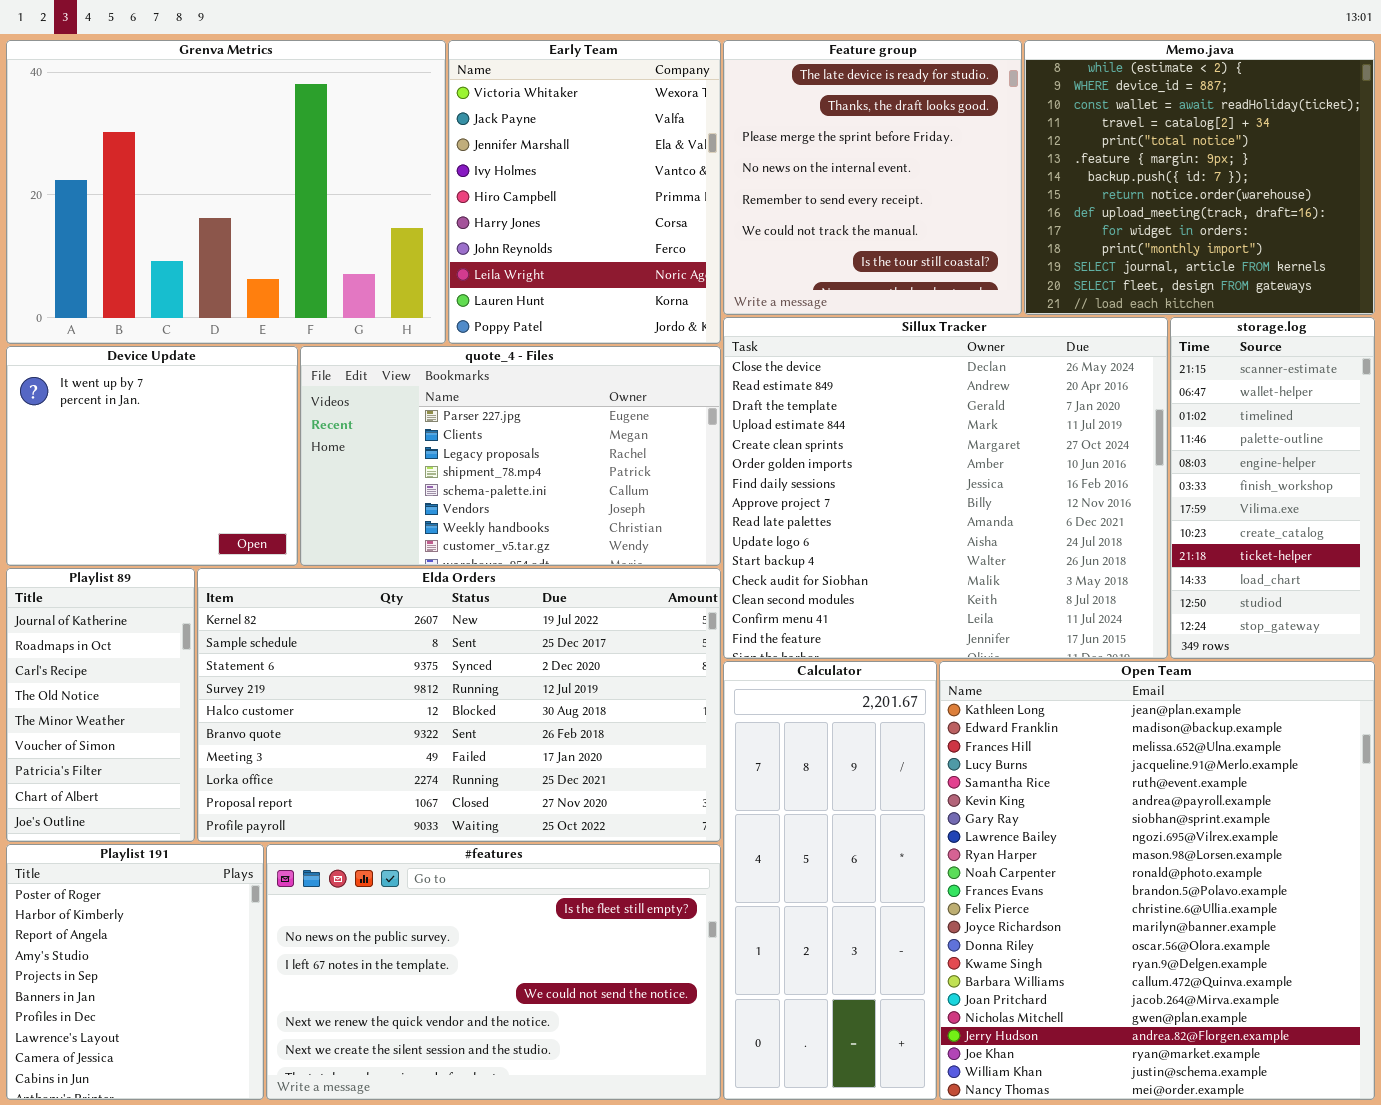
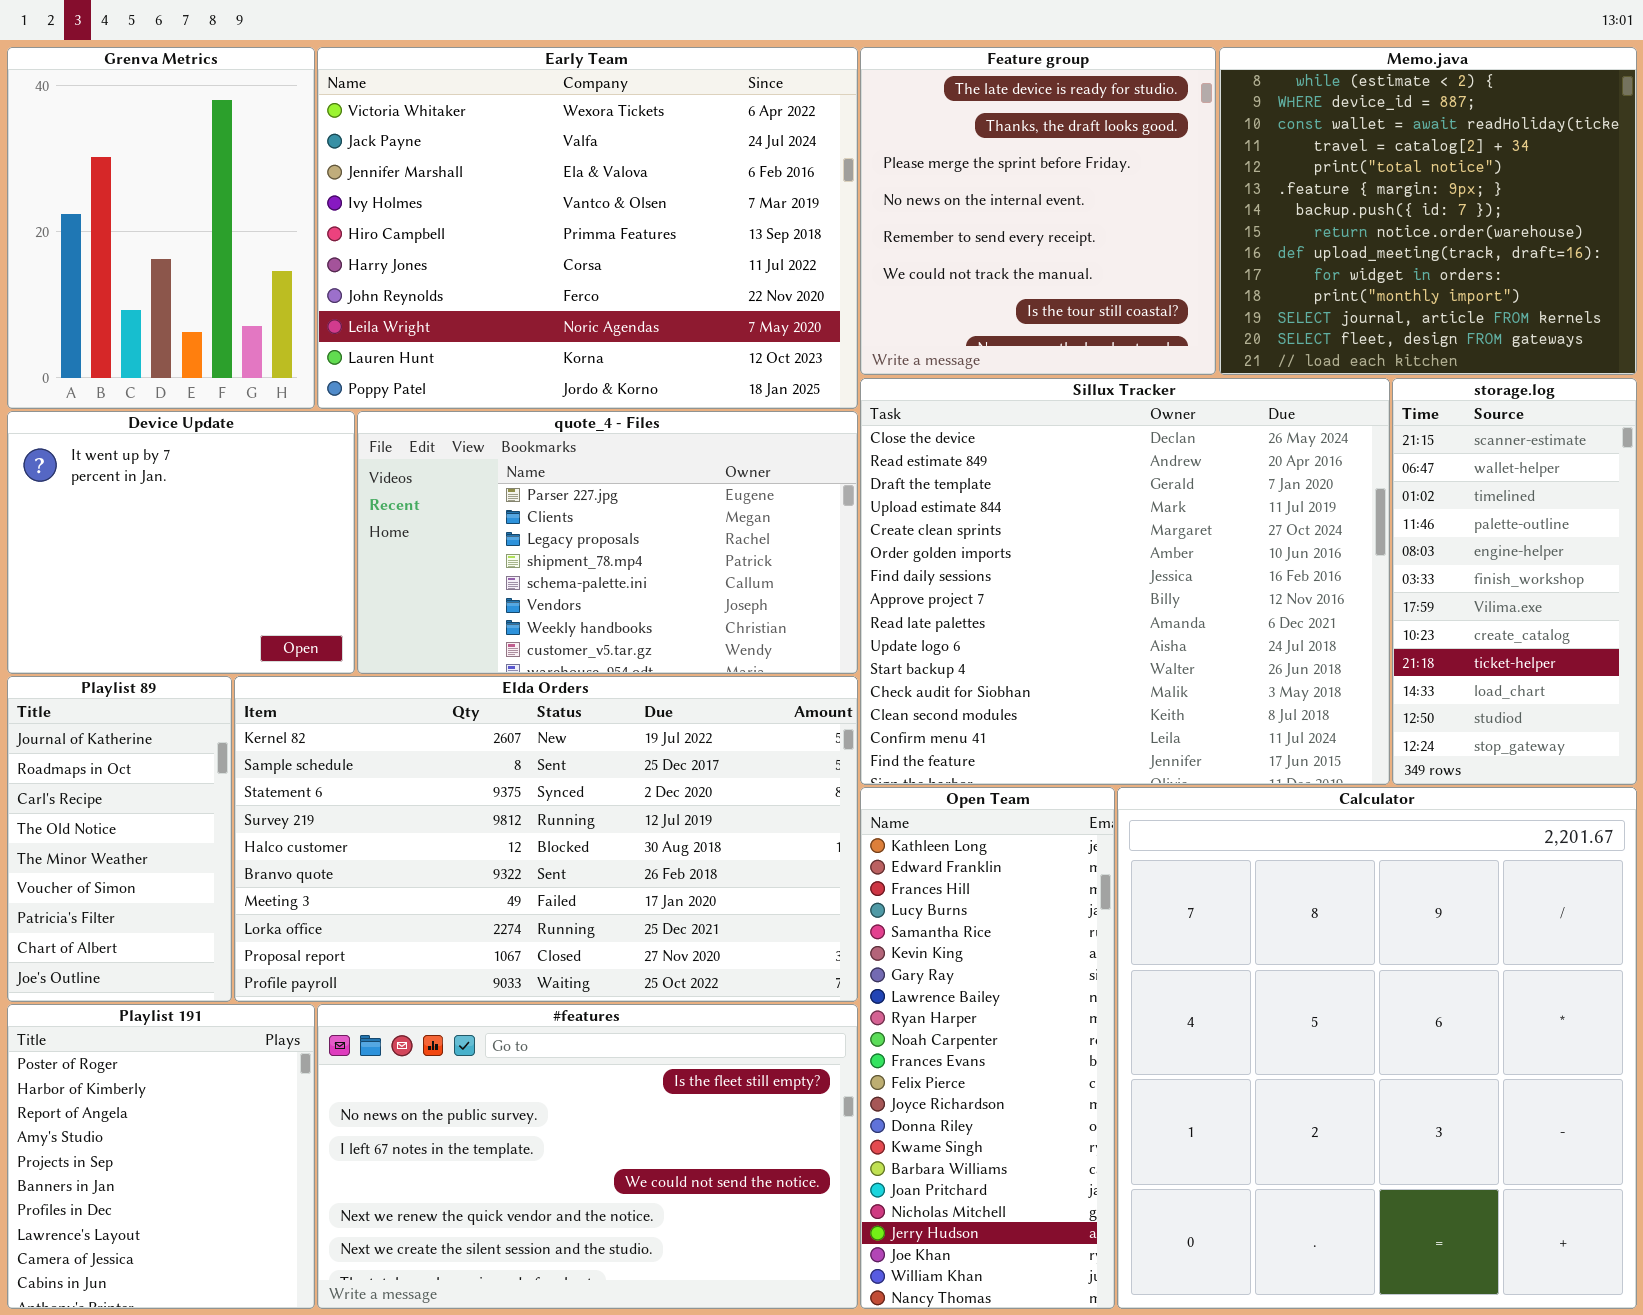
Grenva Metrics: [6,40,446,344] -> [7,47,315,409], resized
Early Team: [448,40,721,344] -> [317,47,858,409], resized
Calculator: [723,661,937,1100] -> [1117,787,1637,1309], moved, resized
Open Team: [939,661,1375,1100] -> [860,787,1115,1309], moved, resized

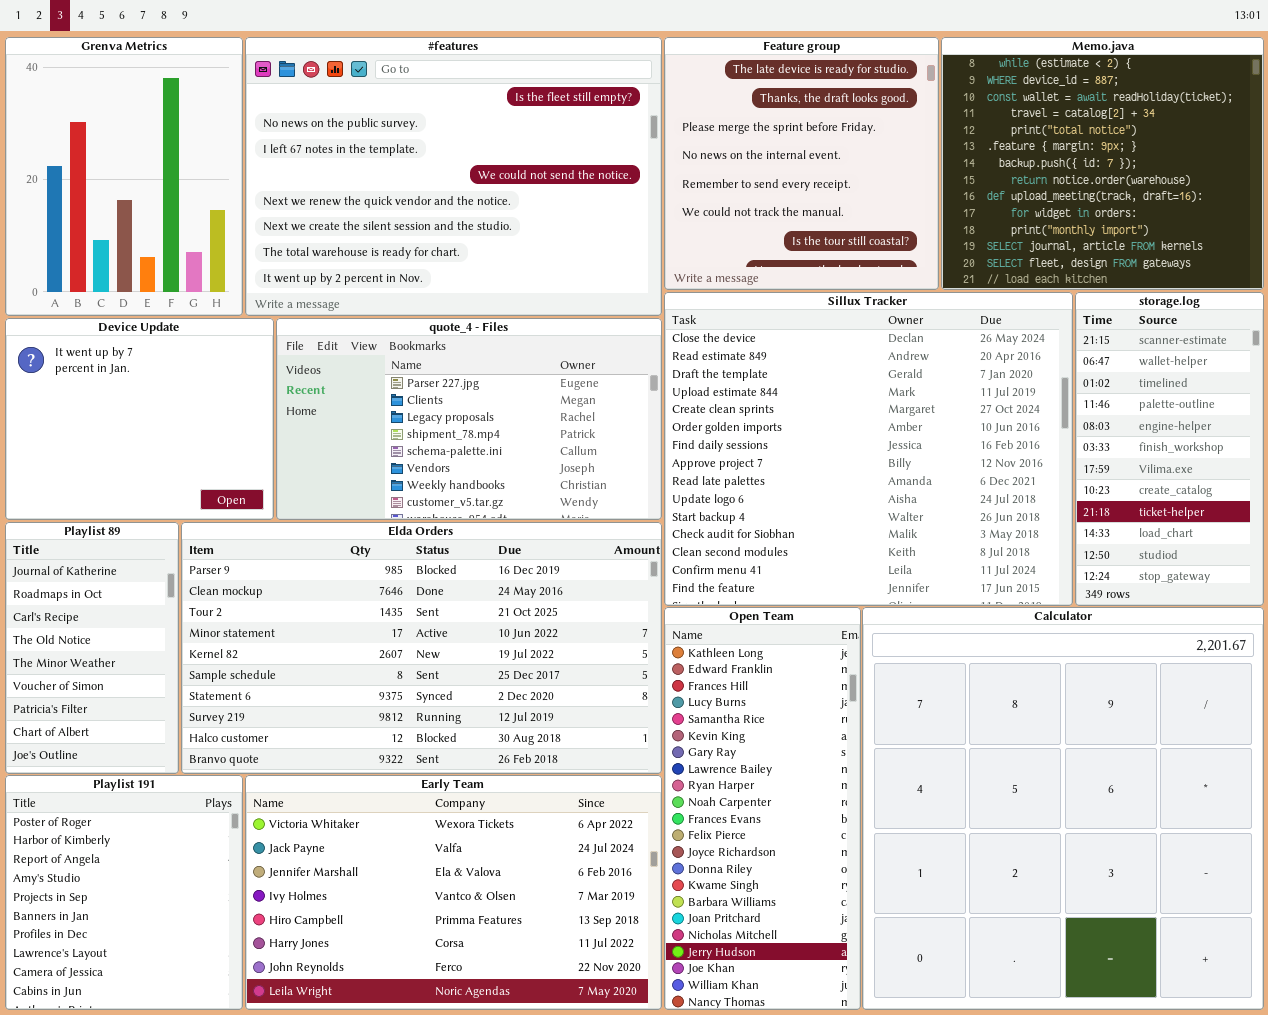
Early Team: [317,47,858,409] -> [245,775,662,1010], moved, resized
Elda Orders: [234,676,858,1002] -> [181,522,662,774], scrolled up 4 rows
#features: [317,1004,858,1309] -> [245,37,662,316], moved, resized

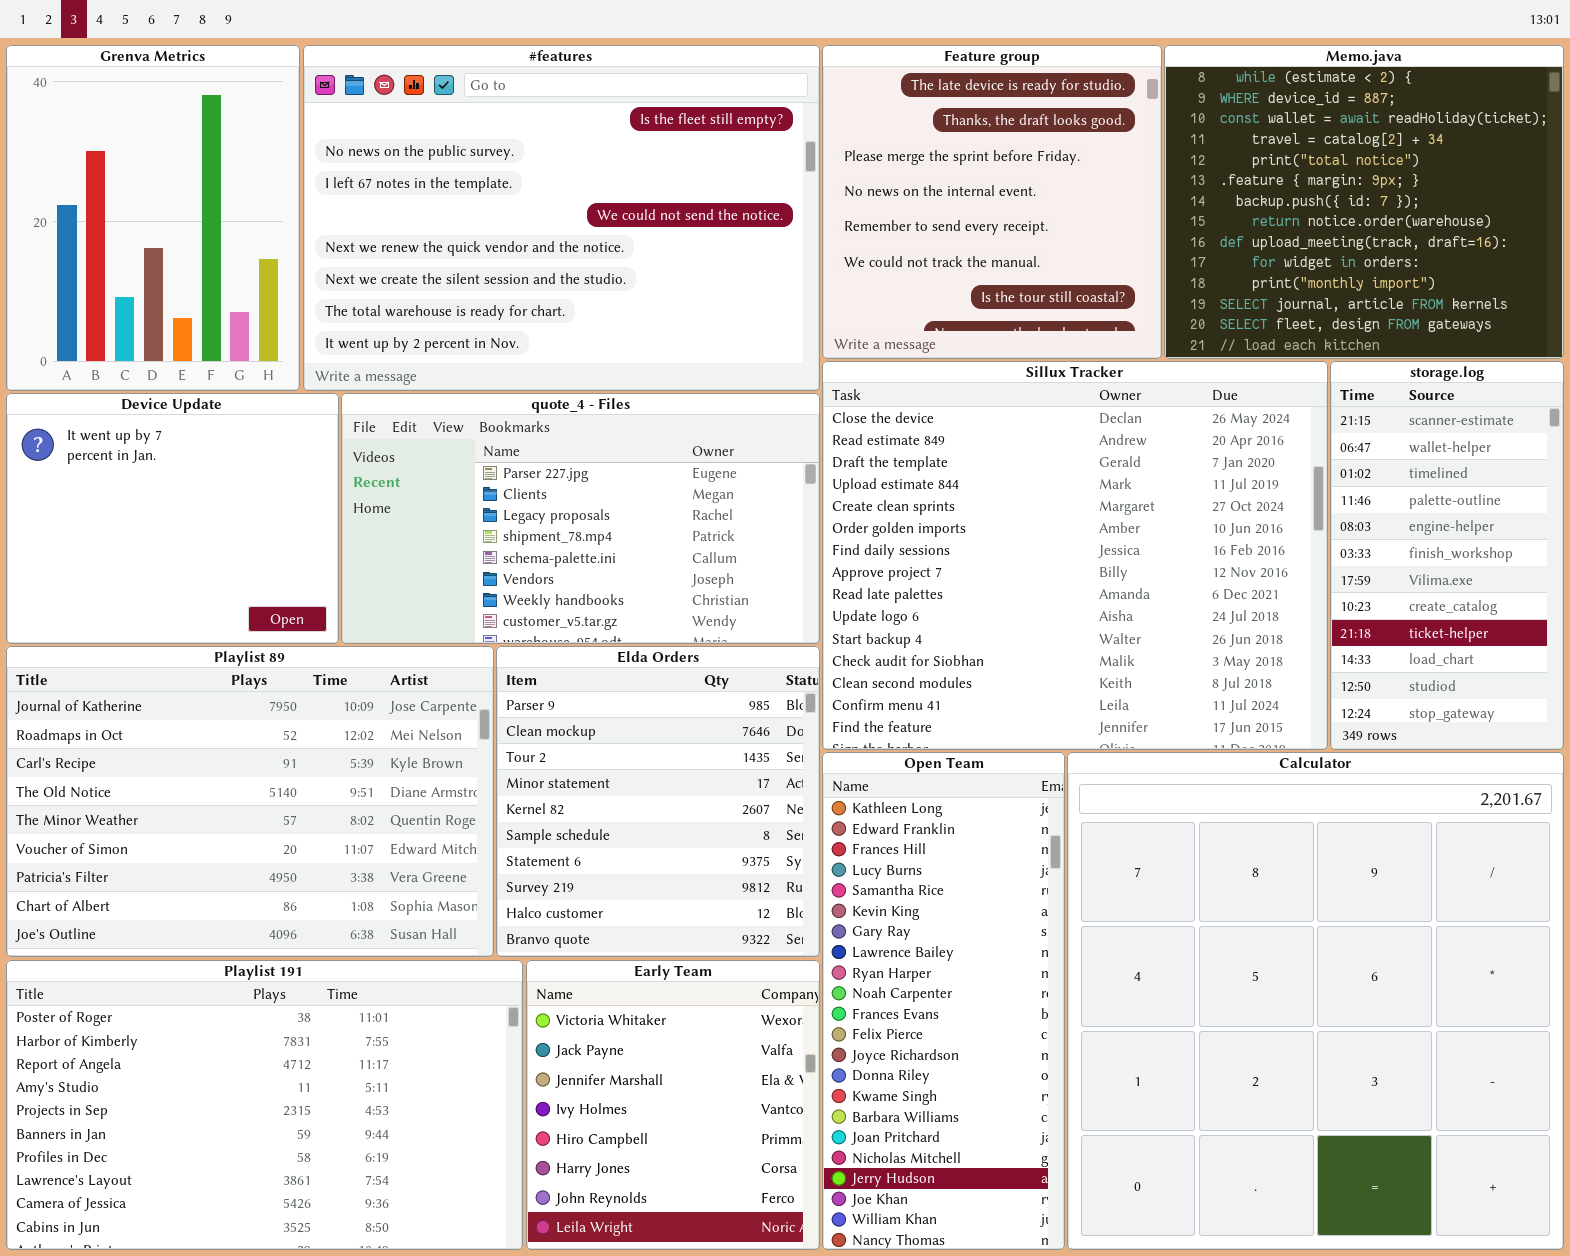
Playlist 89: [5,522,179,774] -> [6,646,494,957], resized
Elda Orders: [181,522,662,774] -> [496,646,820,957], resized
Playlist 191: [5,775,243,1010] -> [6,960,523,1250], resized
Early Team: [245,775,662,1010] -> [526,960,820,1250], resized

